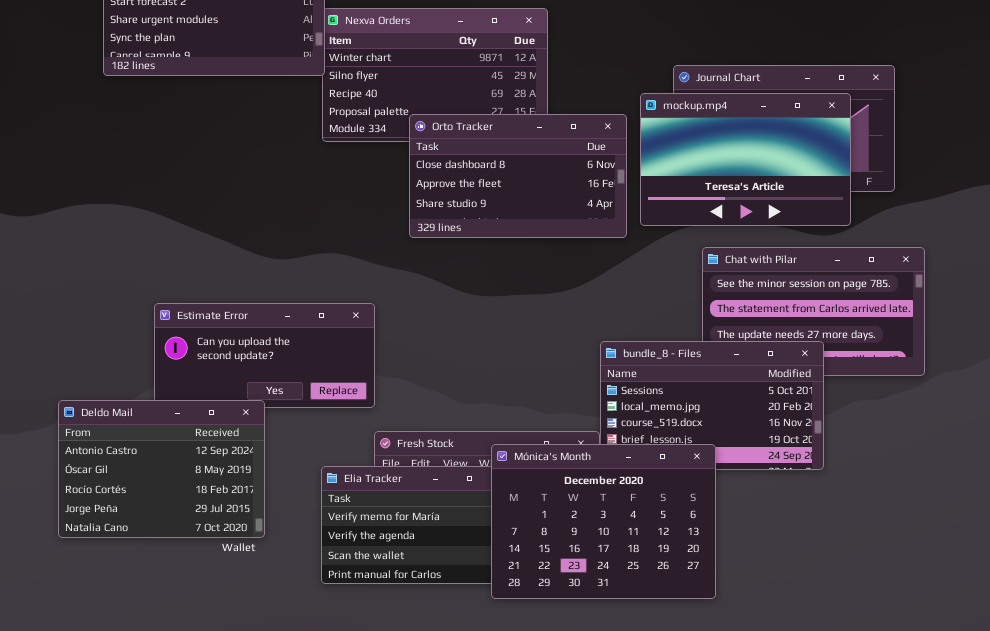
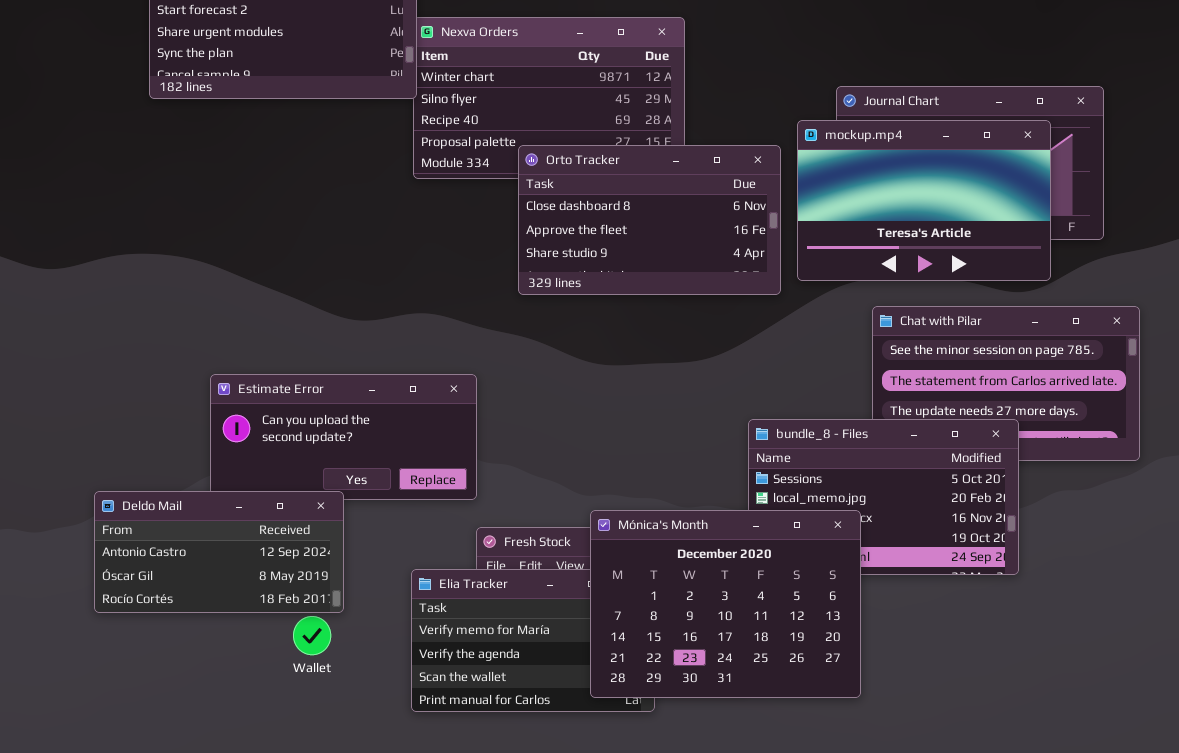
Deldo Mail: [58,400,265,538] -> [94,491,344,613], resized
Mónica's Month: [491,444,716,599] -> [590,510,861,698], moved

